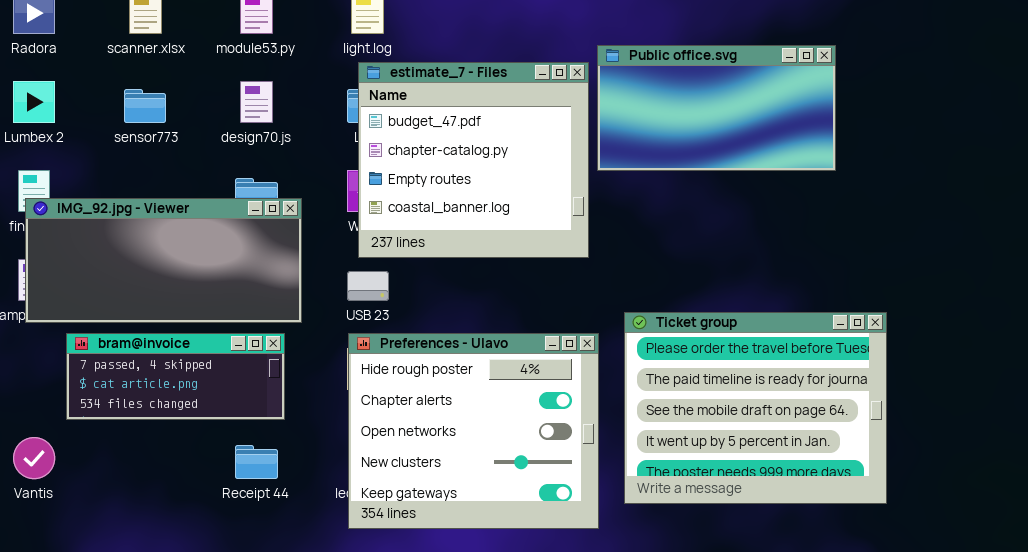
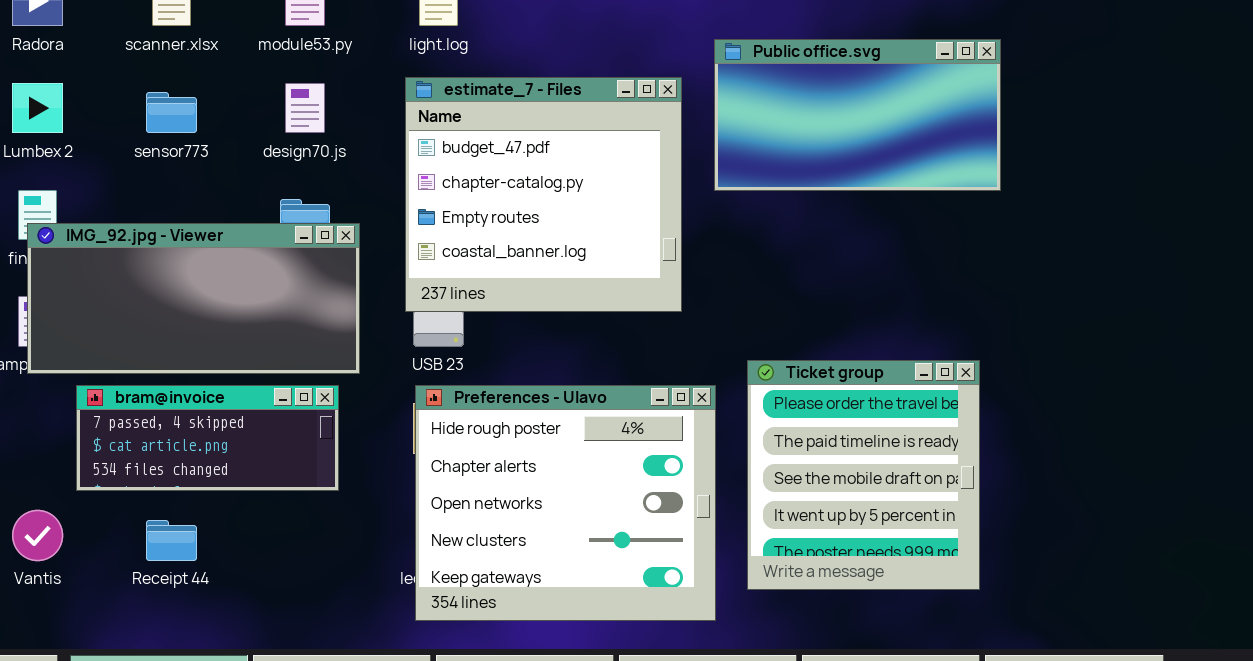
estimate_7 - Files: [358,62,589,258] -> [405,77,682,312], moved
Ticket group: [624,312,887,504] -> [747,360,980,590], resized
Receipt 44: [235,445,278,479] -> [146,520,197,561], moved

